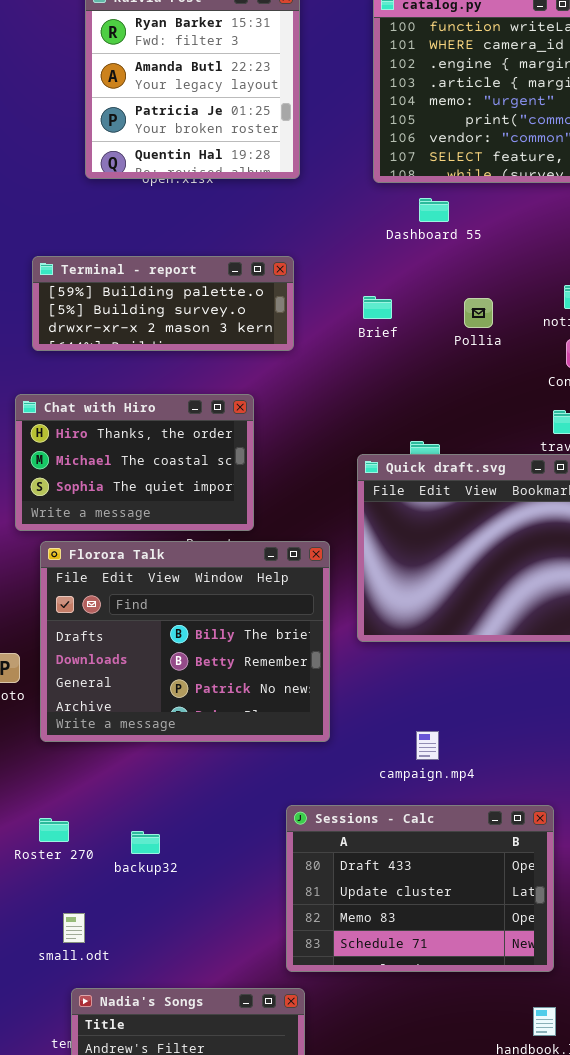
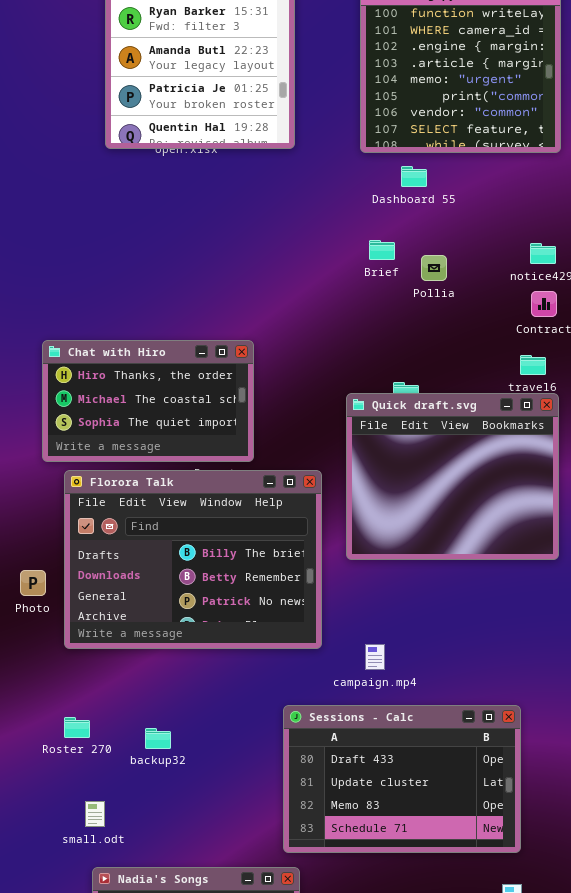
Terminal - report: [32,256,294,351] -> none, closed
Brief: [363,296,392,319] -> [369,240,395,260], moved
Pollia: [464,298,493,328] -> [421,255,447,281], moved
campaign.mp4: [416,731,439,760] -> [365,644,385,670], moved

